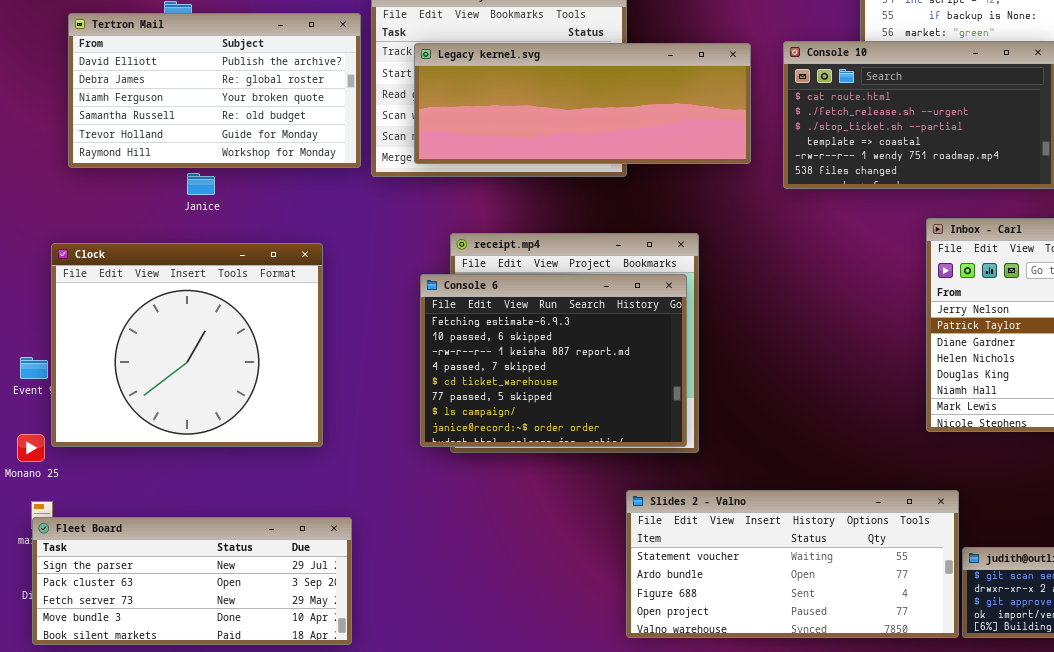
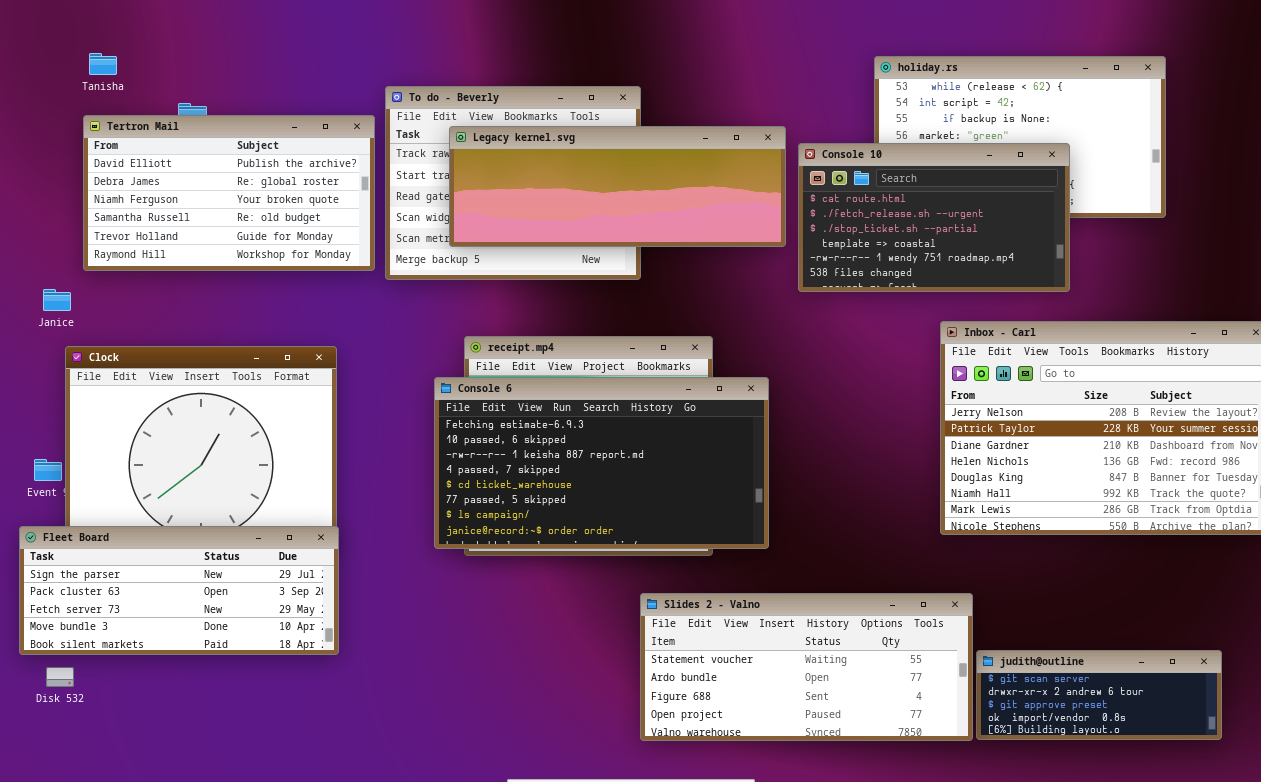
Legacy kernel.svg: [414,43,751,164] -> [449,126,786,247], moved
Janice: [187,173,215,195] -> [43,289,71,311], moved
Console 6: [420,274,687,447] -> [434,377,769,549], resized
Fleet Board: [32,517,352,645] -> [19,526,339,655], moved

